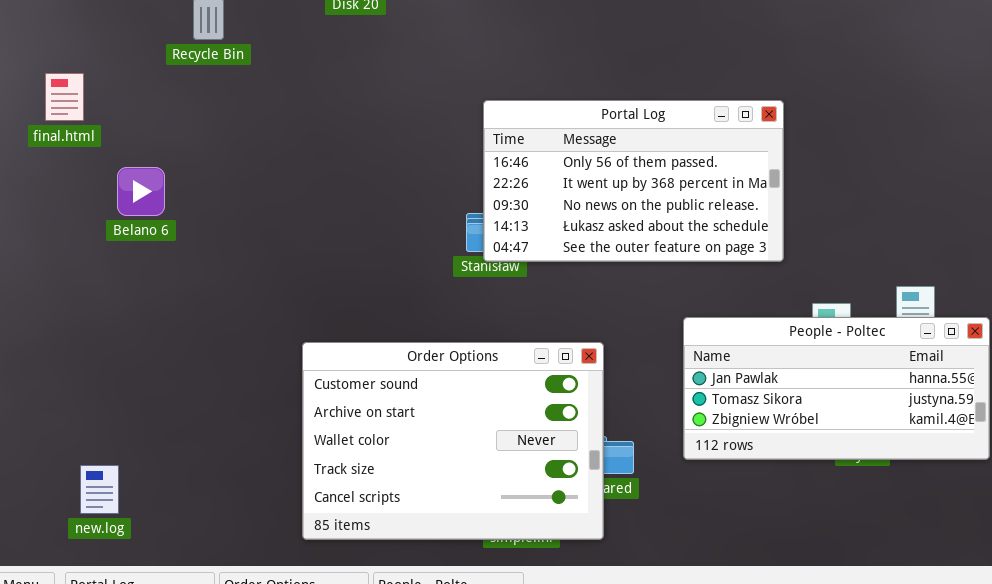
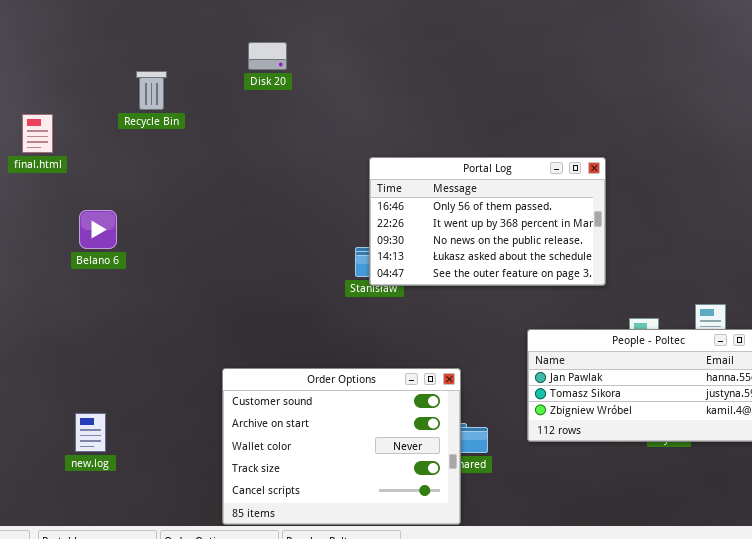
final.html: [45,73,84,121] -> [22,114,53,153], moved
Order Options: [302,342,604,540] -> [222,368,461,525], moved
new.log: [80,465,119,514] -> [75,413,106,452], moved

